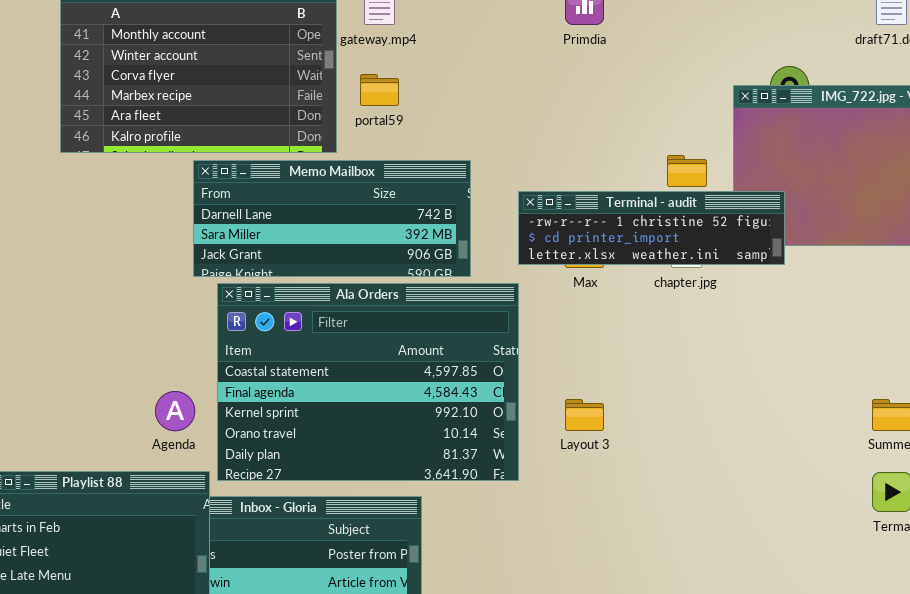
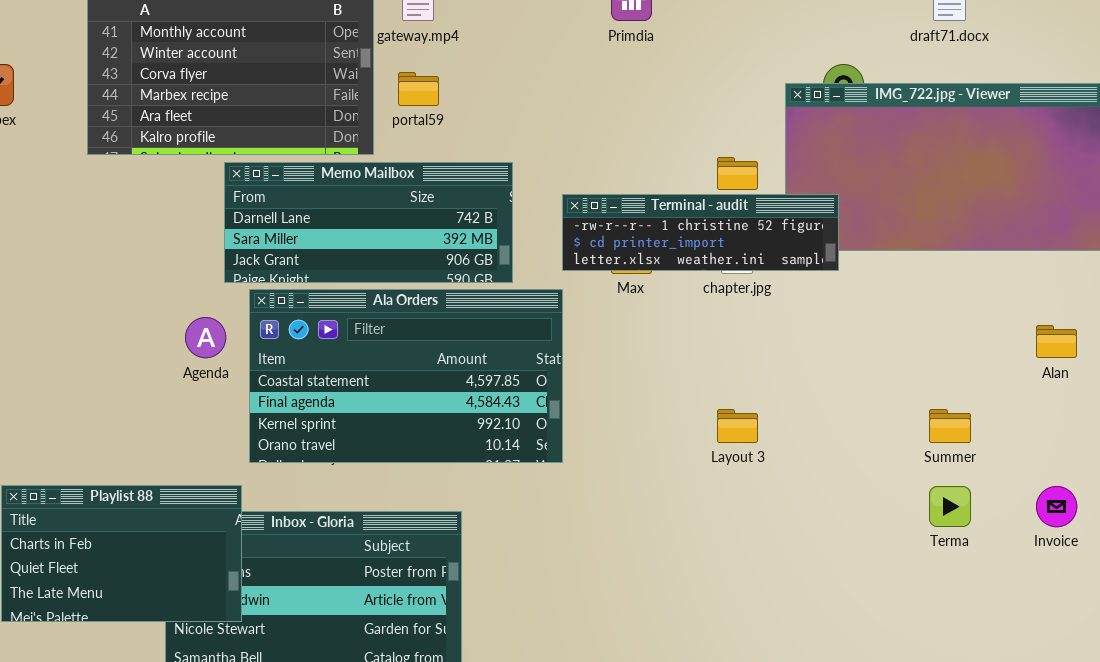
Ala Orders: [217,283,519,481] -> [249,289,563,463], resized
Agenda: [155,391,195,431] -> [185,317,226,358], moved
Layout 3: [565,399,604,431] -> [717,409,758,443], moved

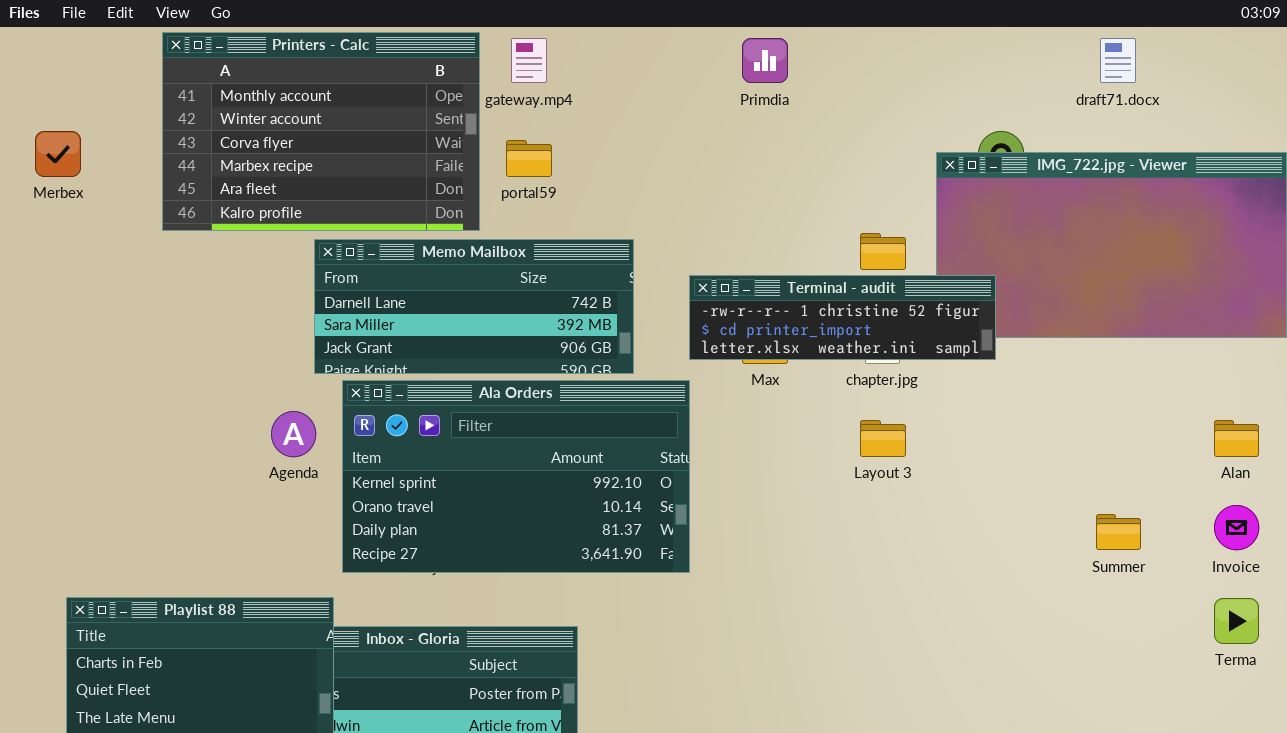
Ala Orders: [249,289,563,463] -> [342,380,690,573], scrolled down 2 rows
Layout 3: [717,409,758,443] -> [860,420,906,457], moved
Terma: [929,486,971,527] -> [1214,598,1259,644], moved
Invoice: [1036,486,1077,527] -> [1214,505,1259,550], moved

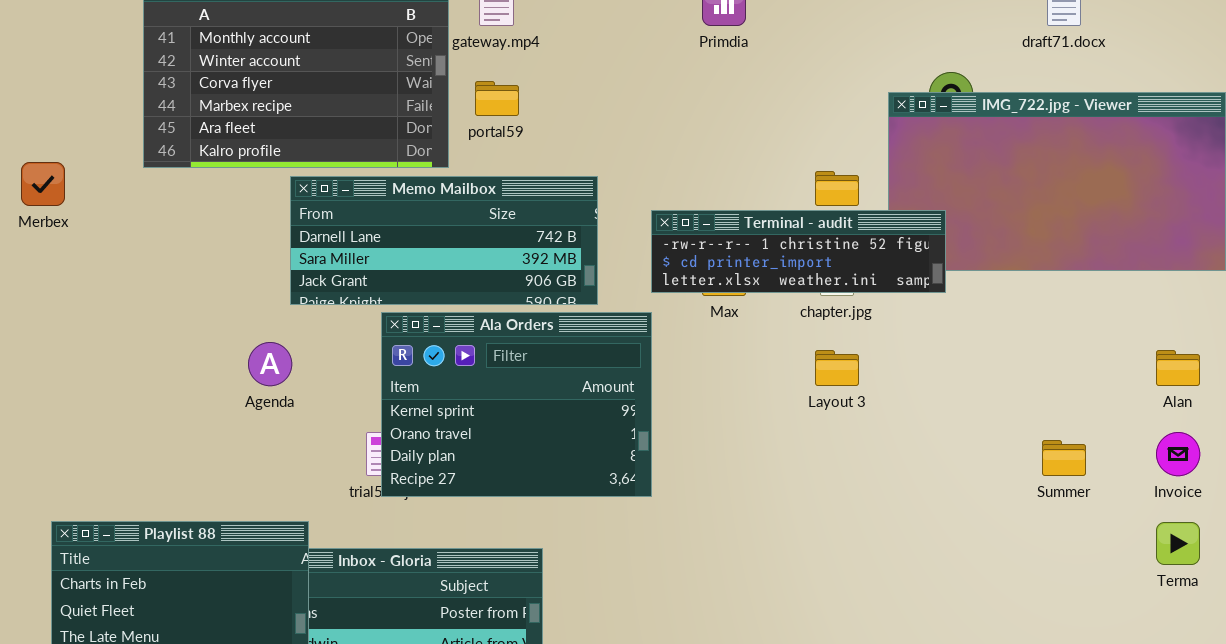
Merbex: [35,131,81,177] -> [21,162,65,206], moved
Ala Orders: [342,380,690,573] -> [381,312,652,497], resized

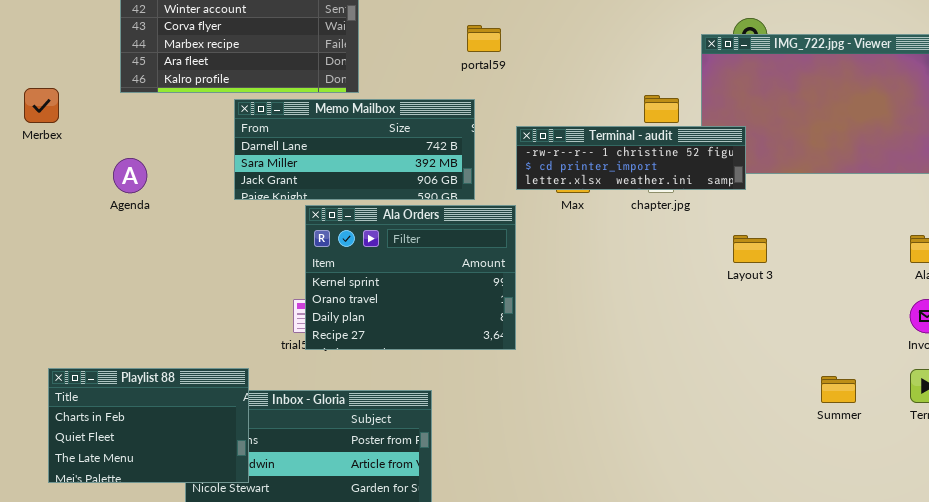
portal59: [475,81,519,116] -> [467,25,501,52], moved
Agenda: [248,342,292,386] -> [113,158,147,193], moved
Layout 3: [815,350,859,386] -> [733,235,767,263], moved
Summer: [1042,440,1086,476] -> [821,376,856,403], moved

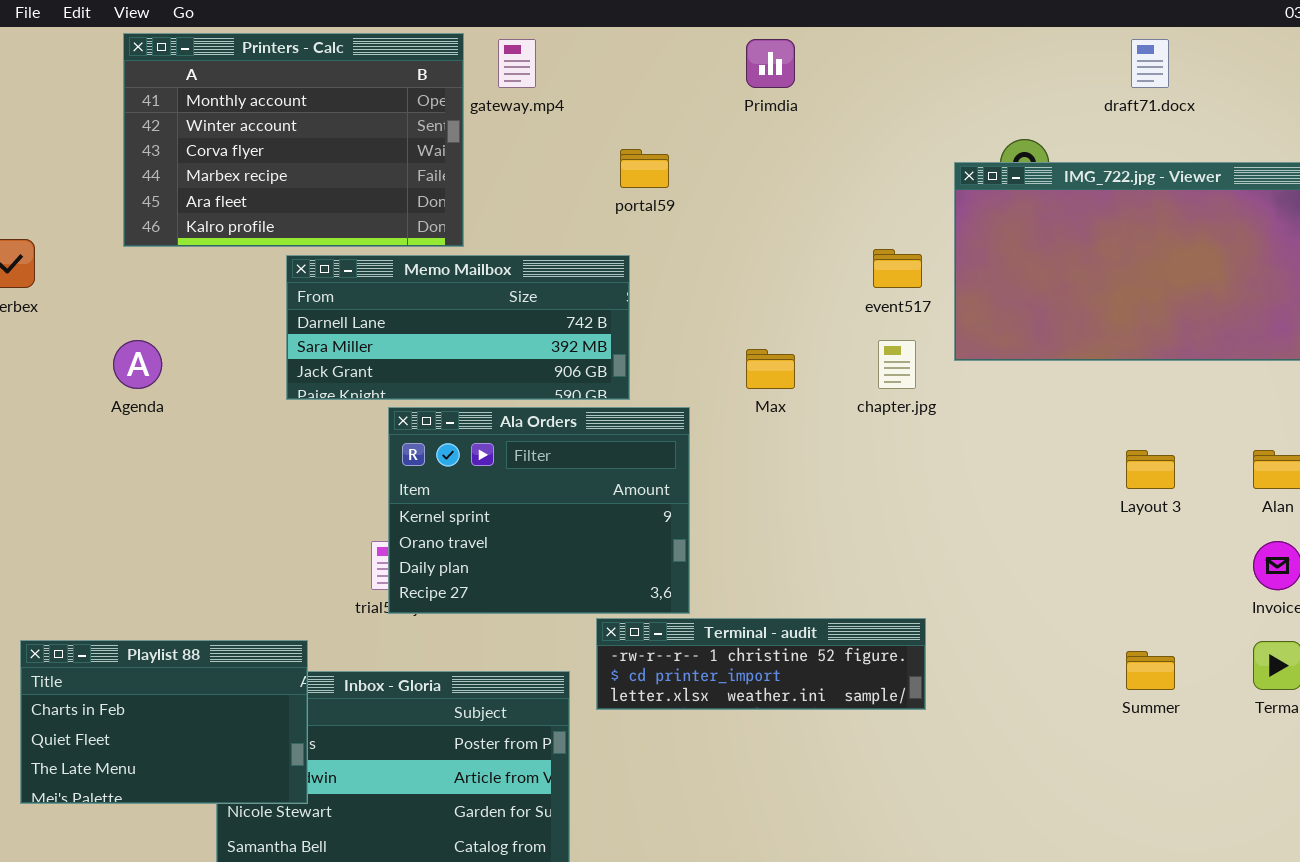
Terminal - audit: [516,126,746,190] -> [596,618,926,710], moved
Layout 3: [733,235,767,263] -> [1126,450,1175,489], moved

